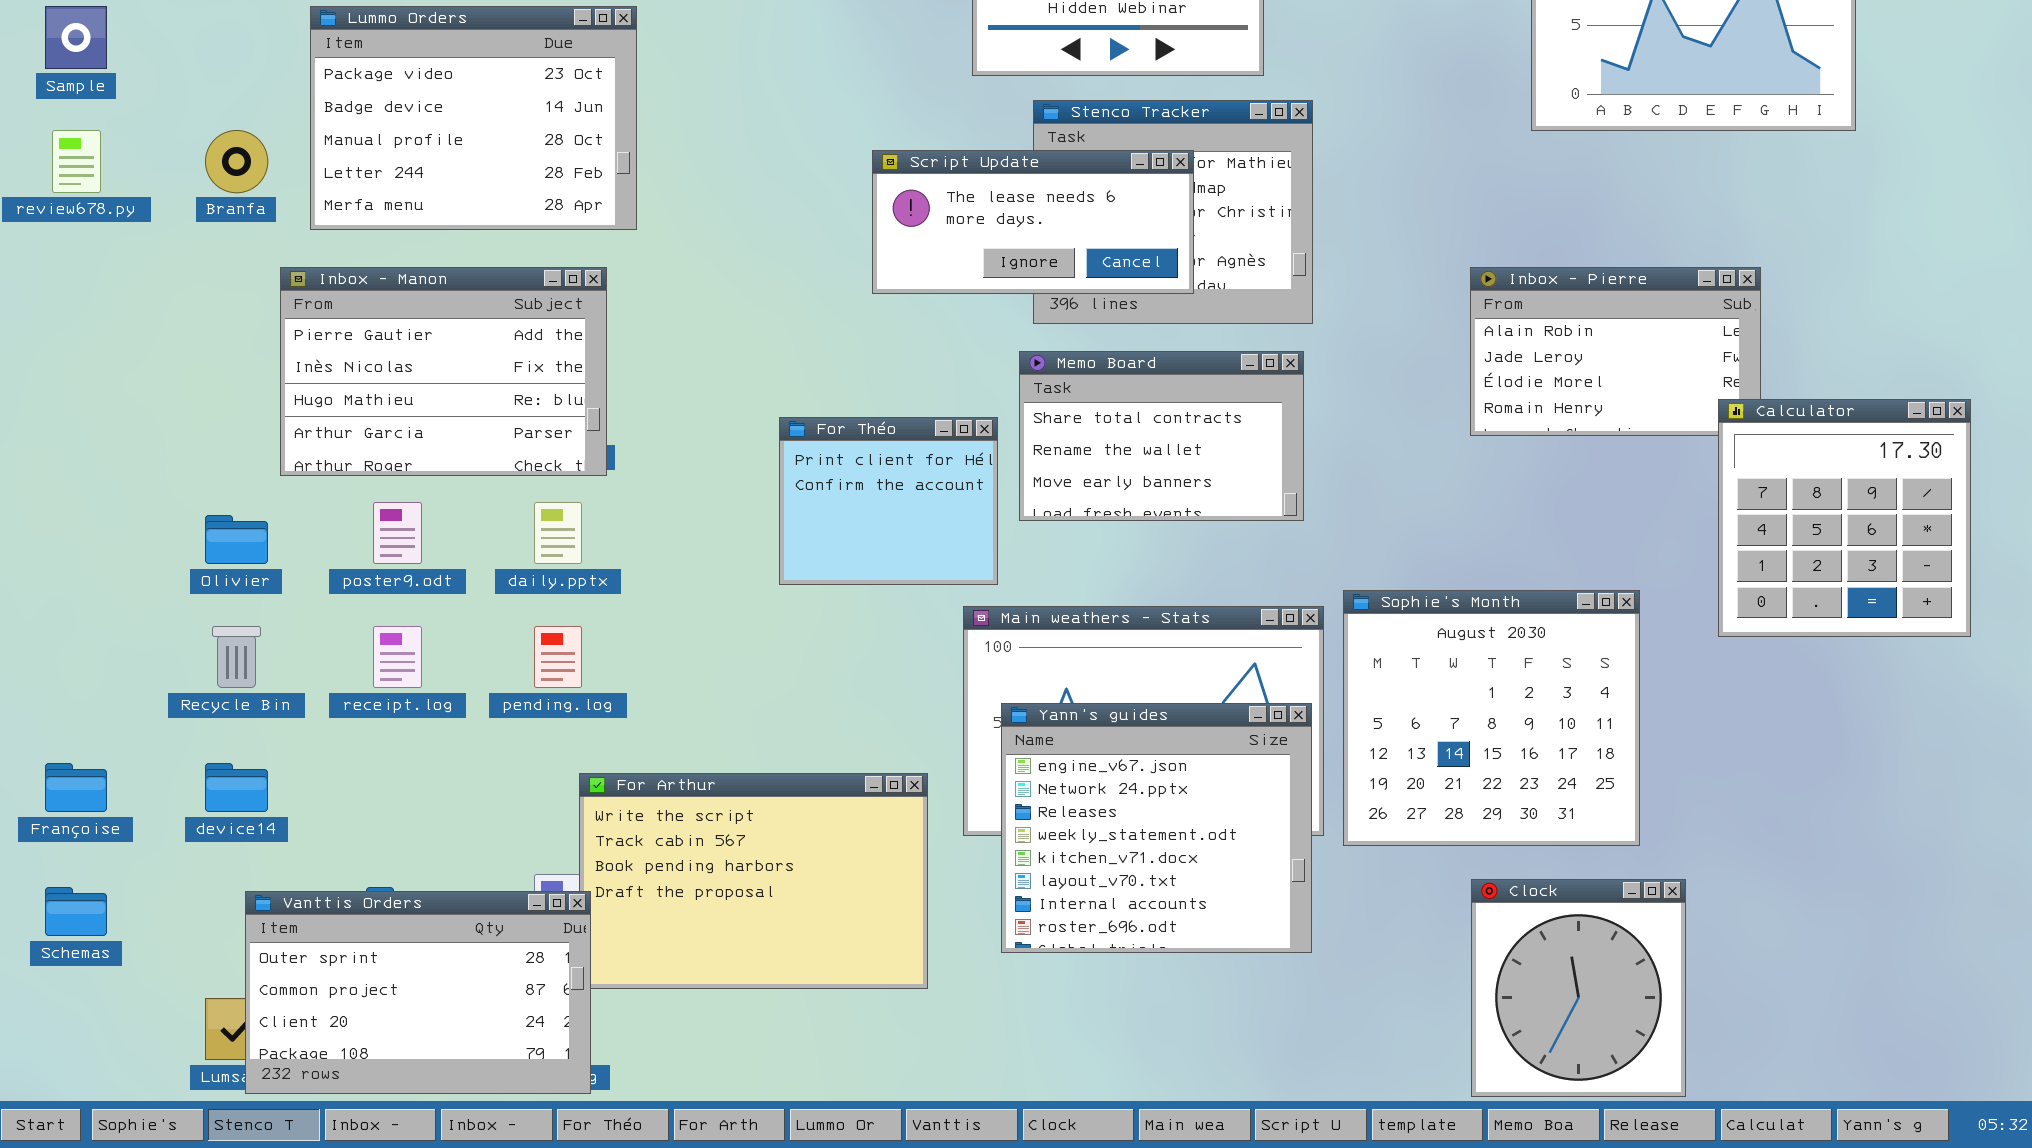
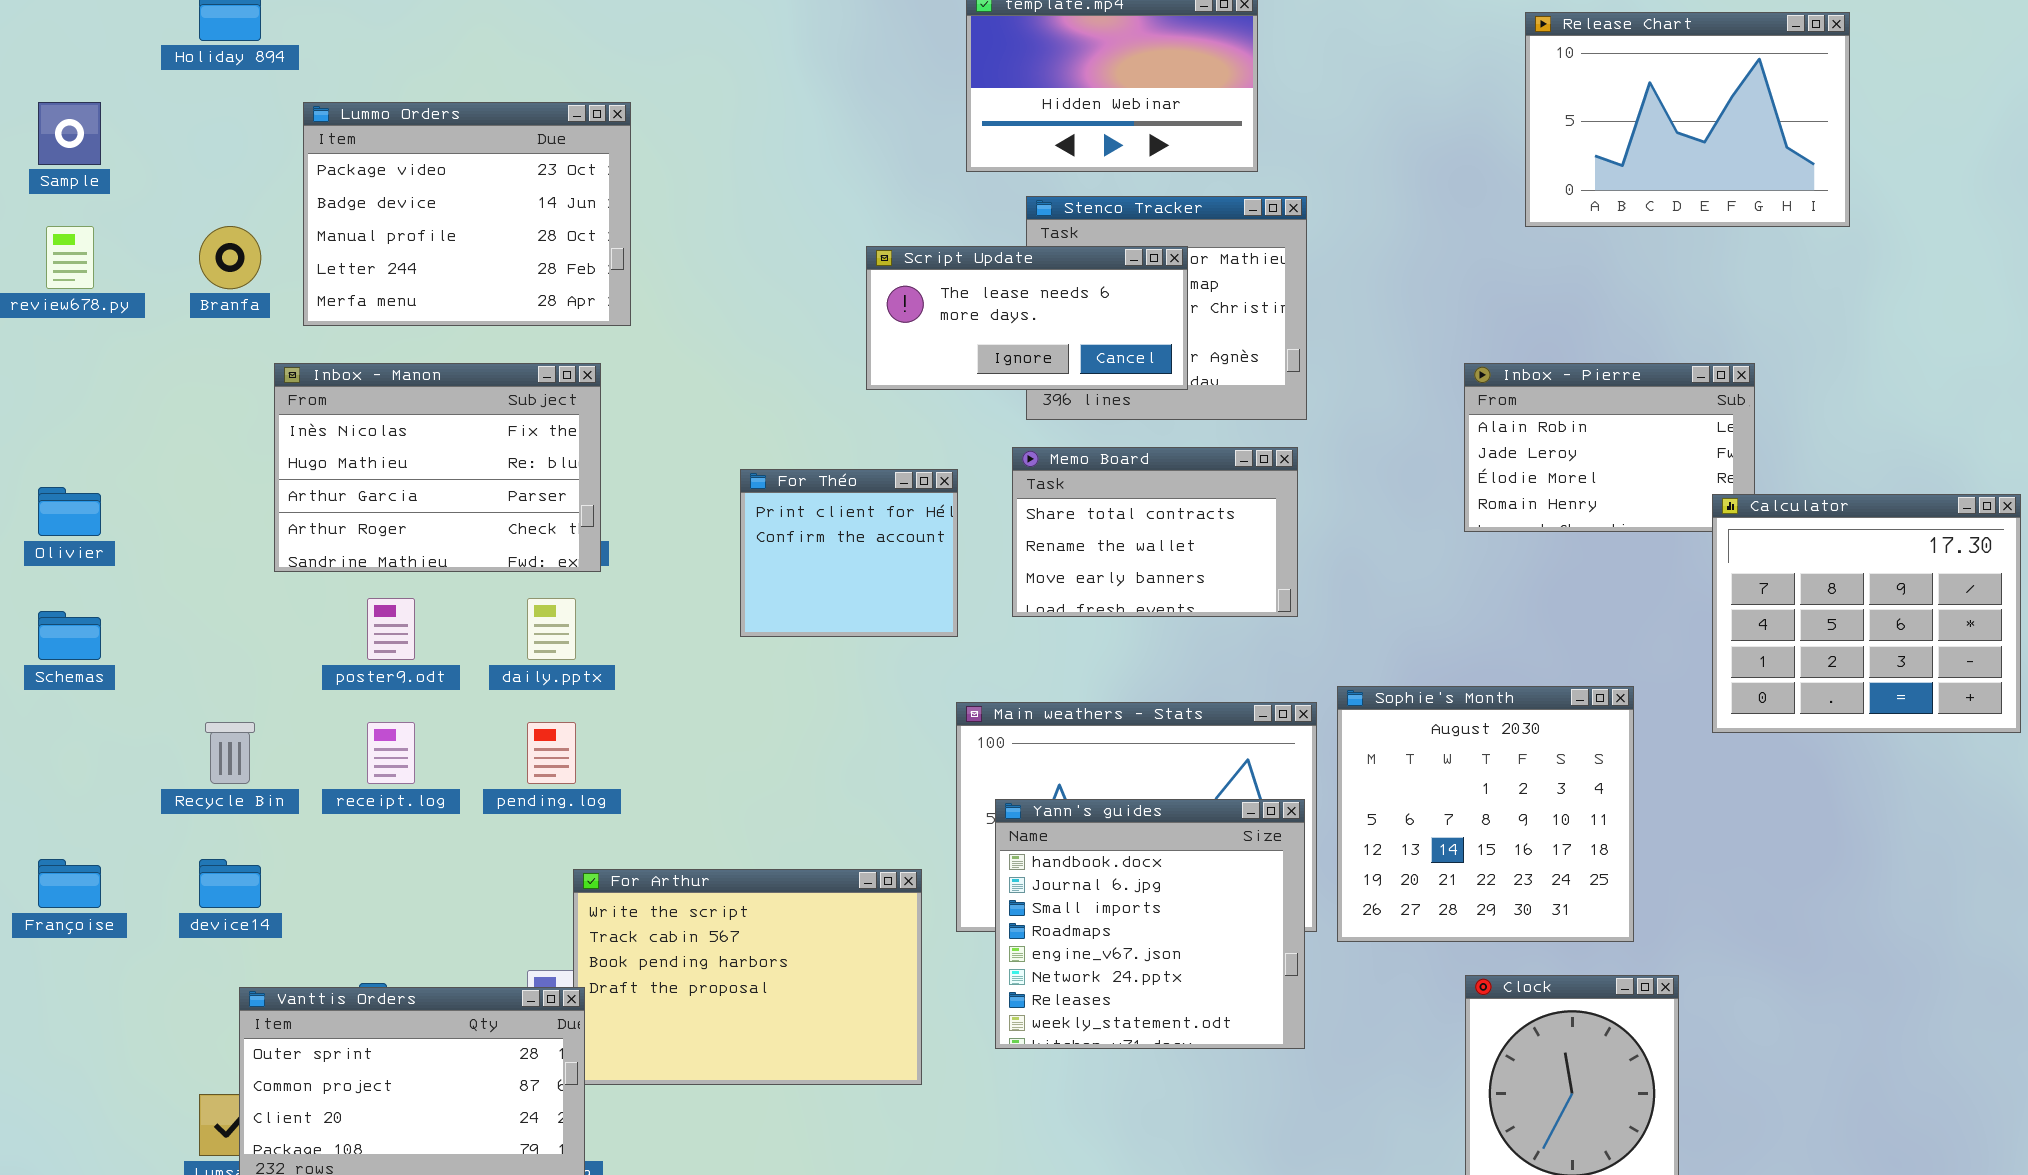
Inbox - Manon: [280,267,607,476] -> [274,363,601,572], scrolled down 1 row
Calculator: [1718,399,1971,637] -> [1712,494,2021,733], resized
For Théo: [779,417,998,585] -> [740,469,958,637], moved
Olivier: [205,515,268,564] -> [38,487,101,536], moved
Yann's guides: [1001,703,1312,953] -> [995,799,1305,1049], scrolled up 4 rows
Schemas: [45,887,107,936] -> [38,611,101,660], moved

